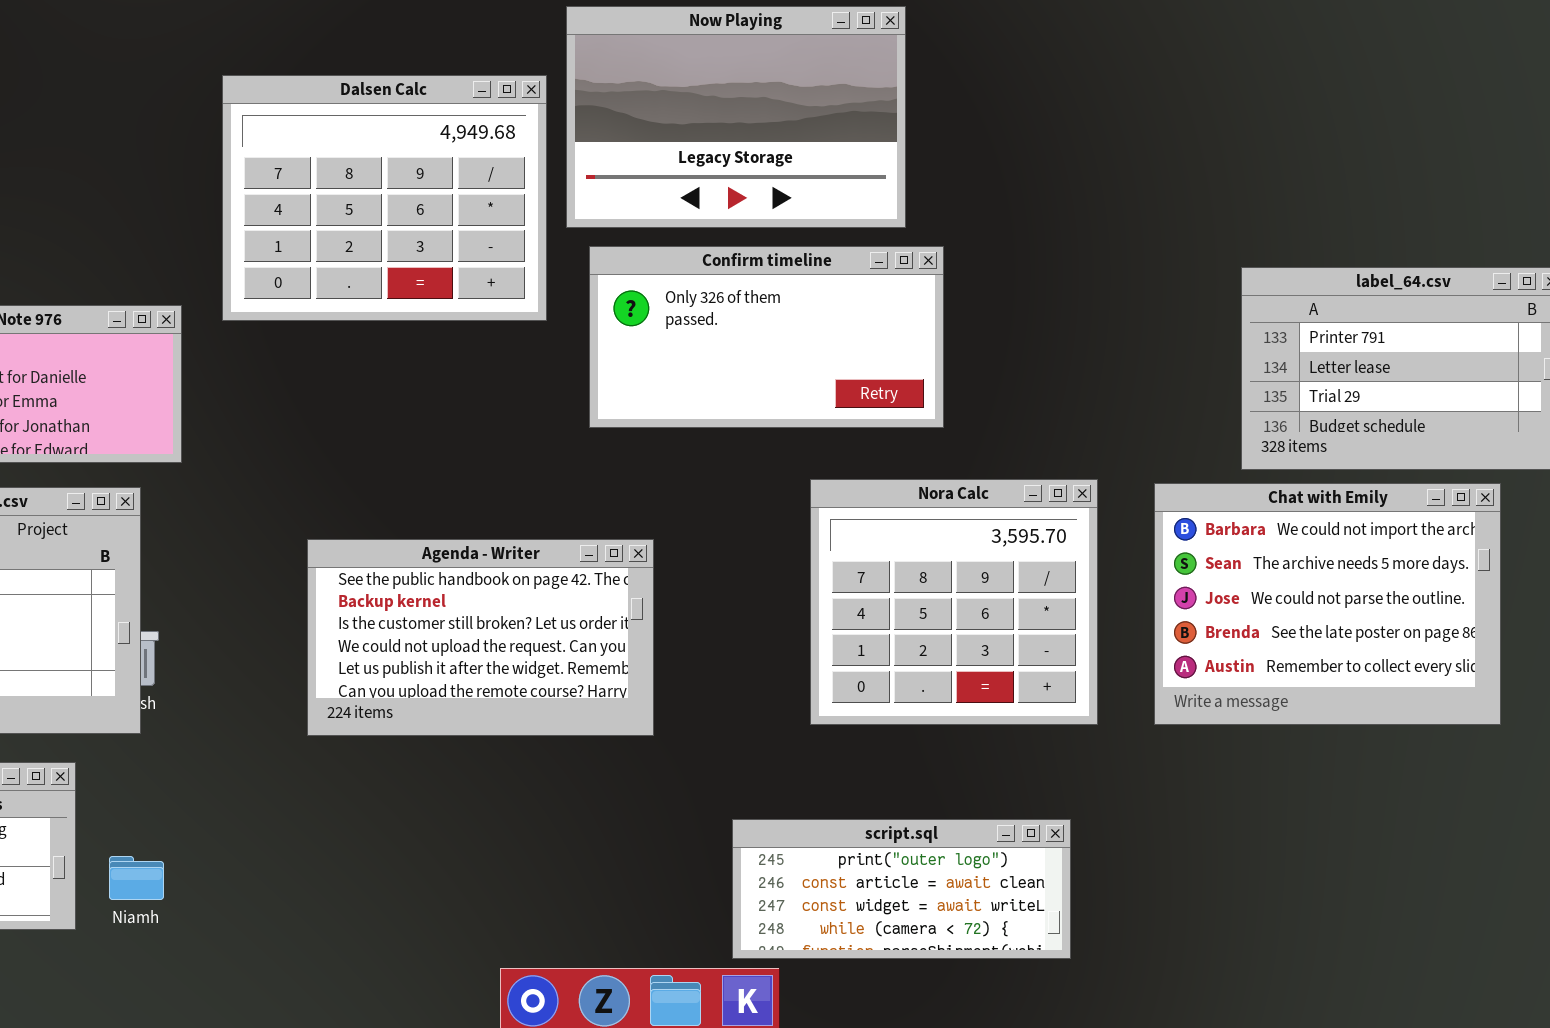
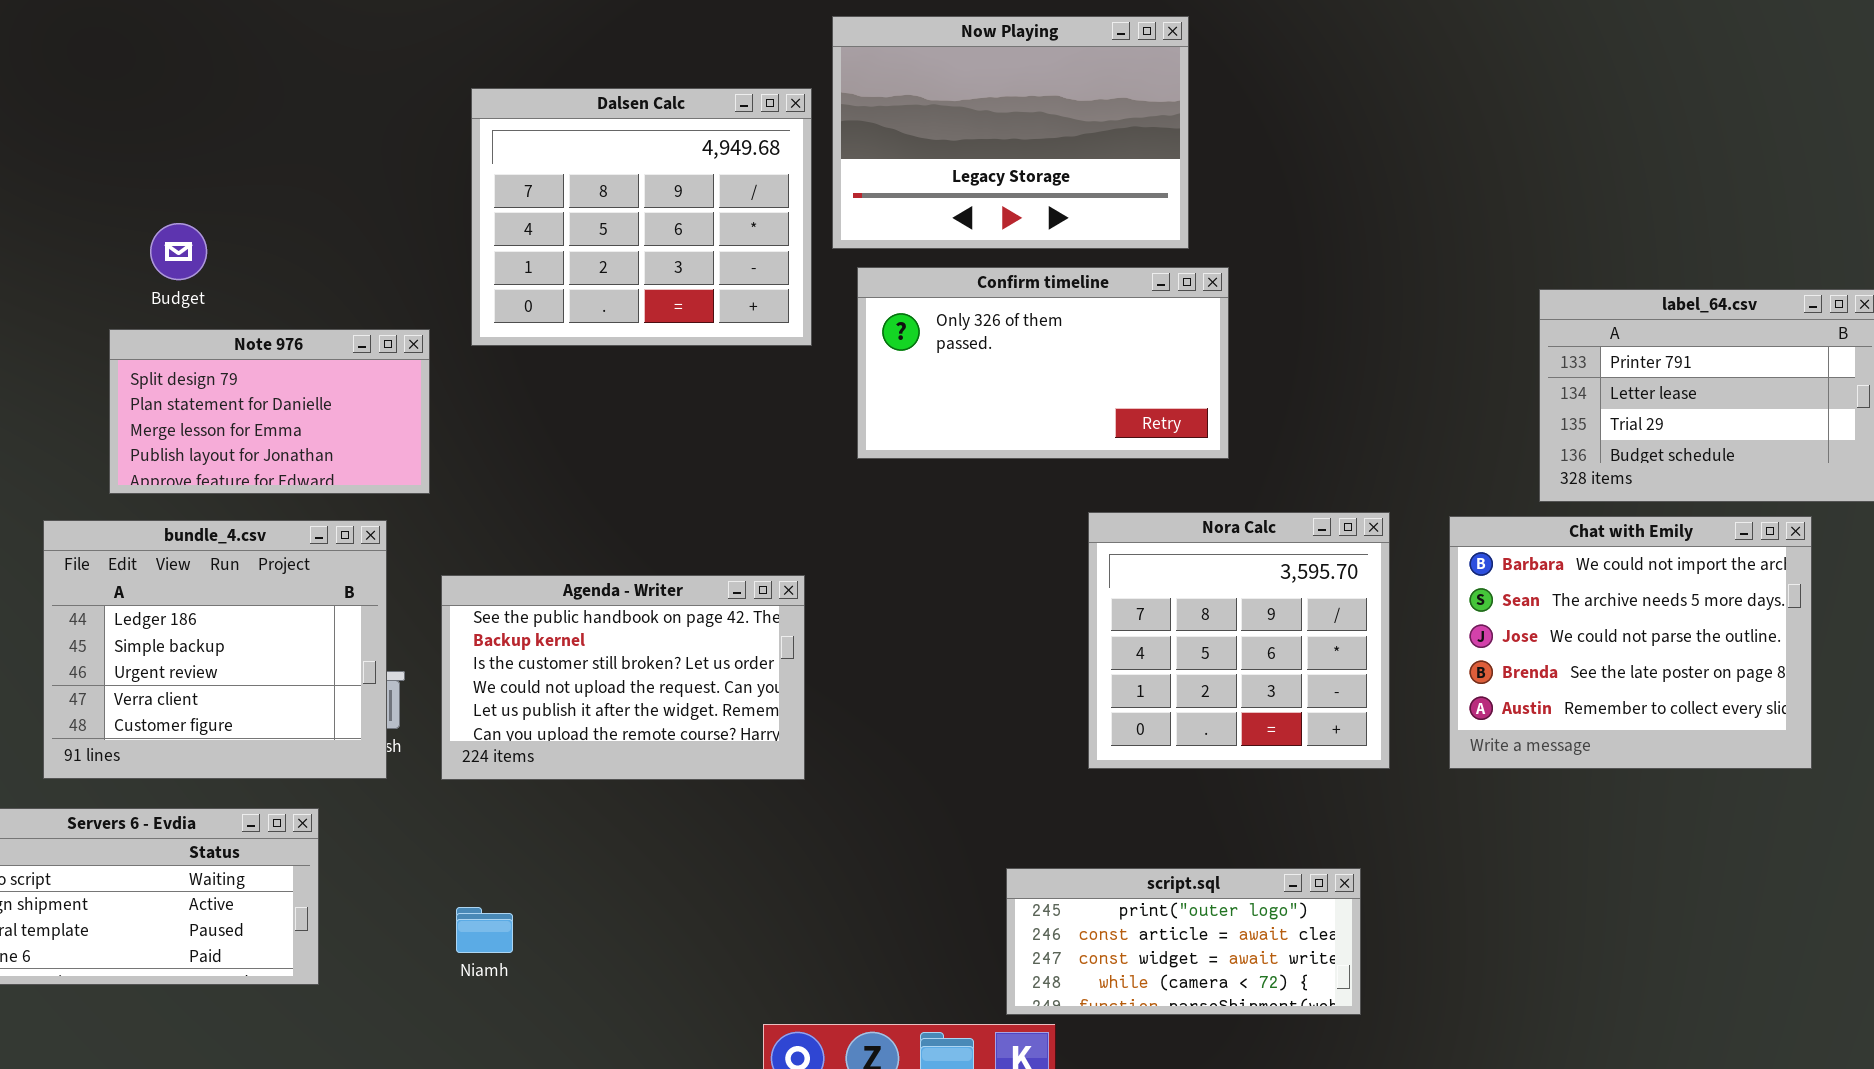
Agenda - Writer: [307,539,654,736] -> [441,575,805,780], moved
Niamh: [109,856,164,900] -> [456,907,513,953], moved

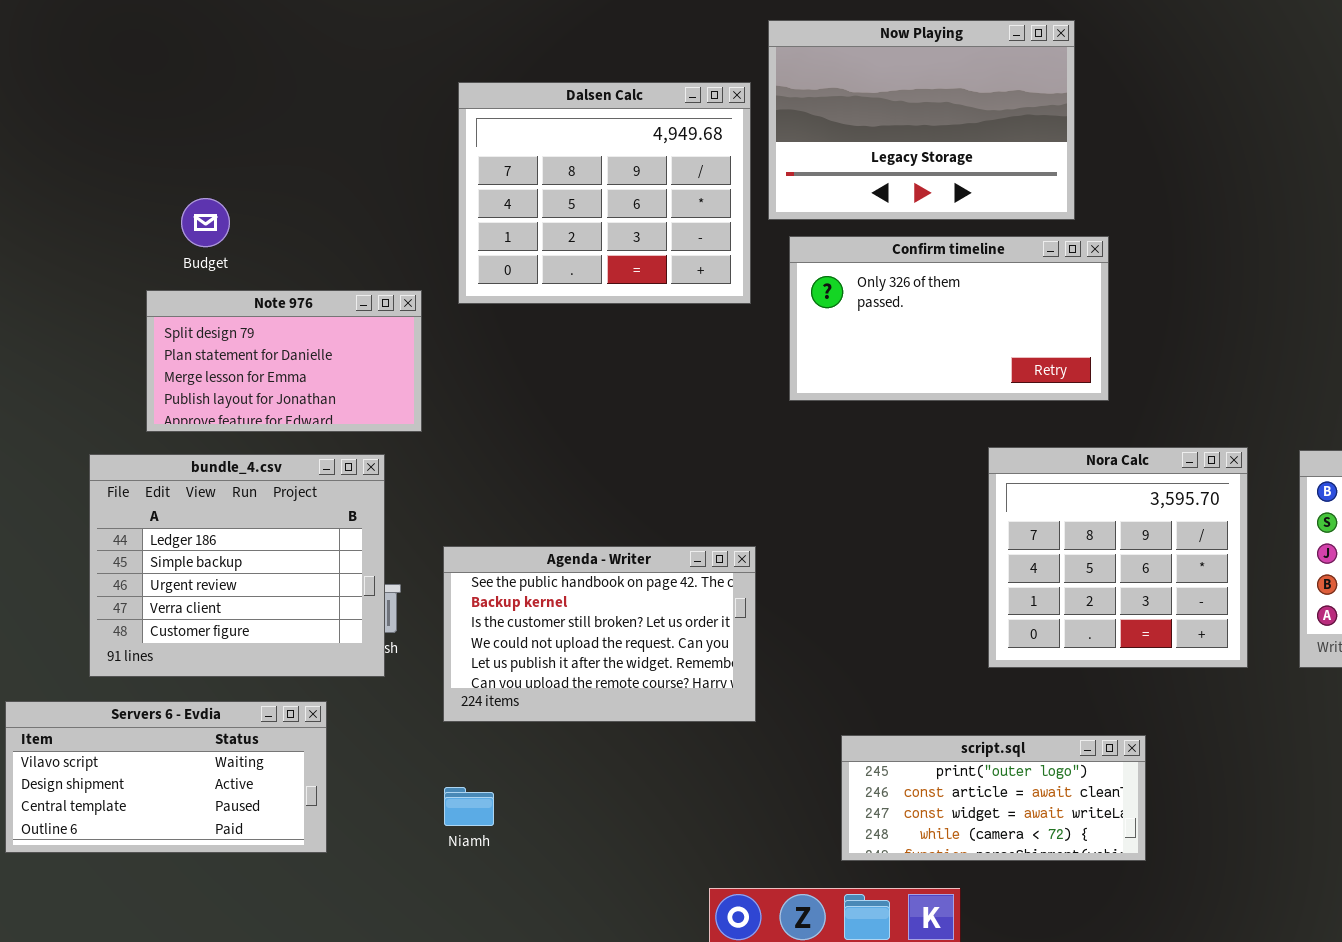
Agenda - Writer: [441,575,805,780] -> [443,546,756,722], moved
script.sql: [1006,868,1361,1015] -> [841,735,1146,861], moved

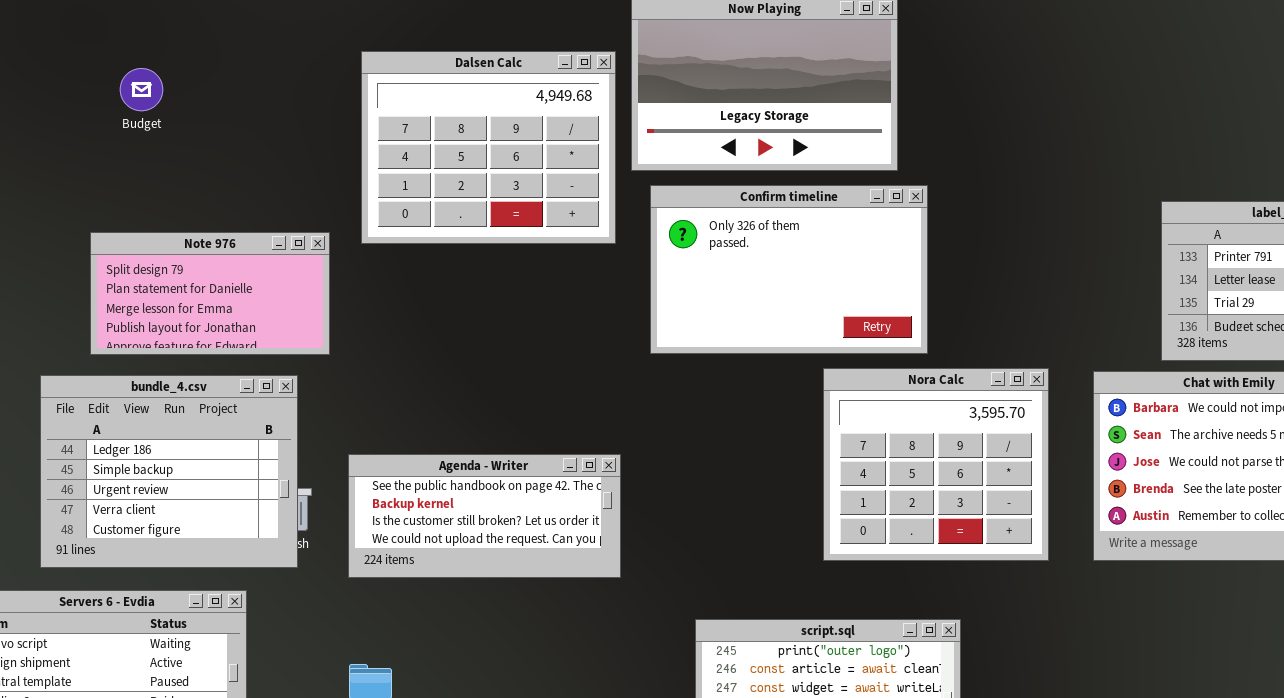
Budget: [181,198,230,247] -> [120,68,163,111], moved
Confirm timeline: [789,236,1109,401] -> [650,185,928,354], resized
Agenda - Writer: [443,546,756,722] -> [348,454,621,578], resized

